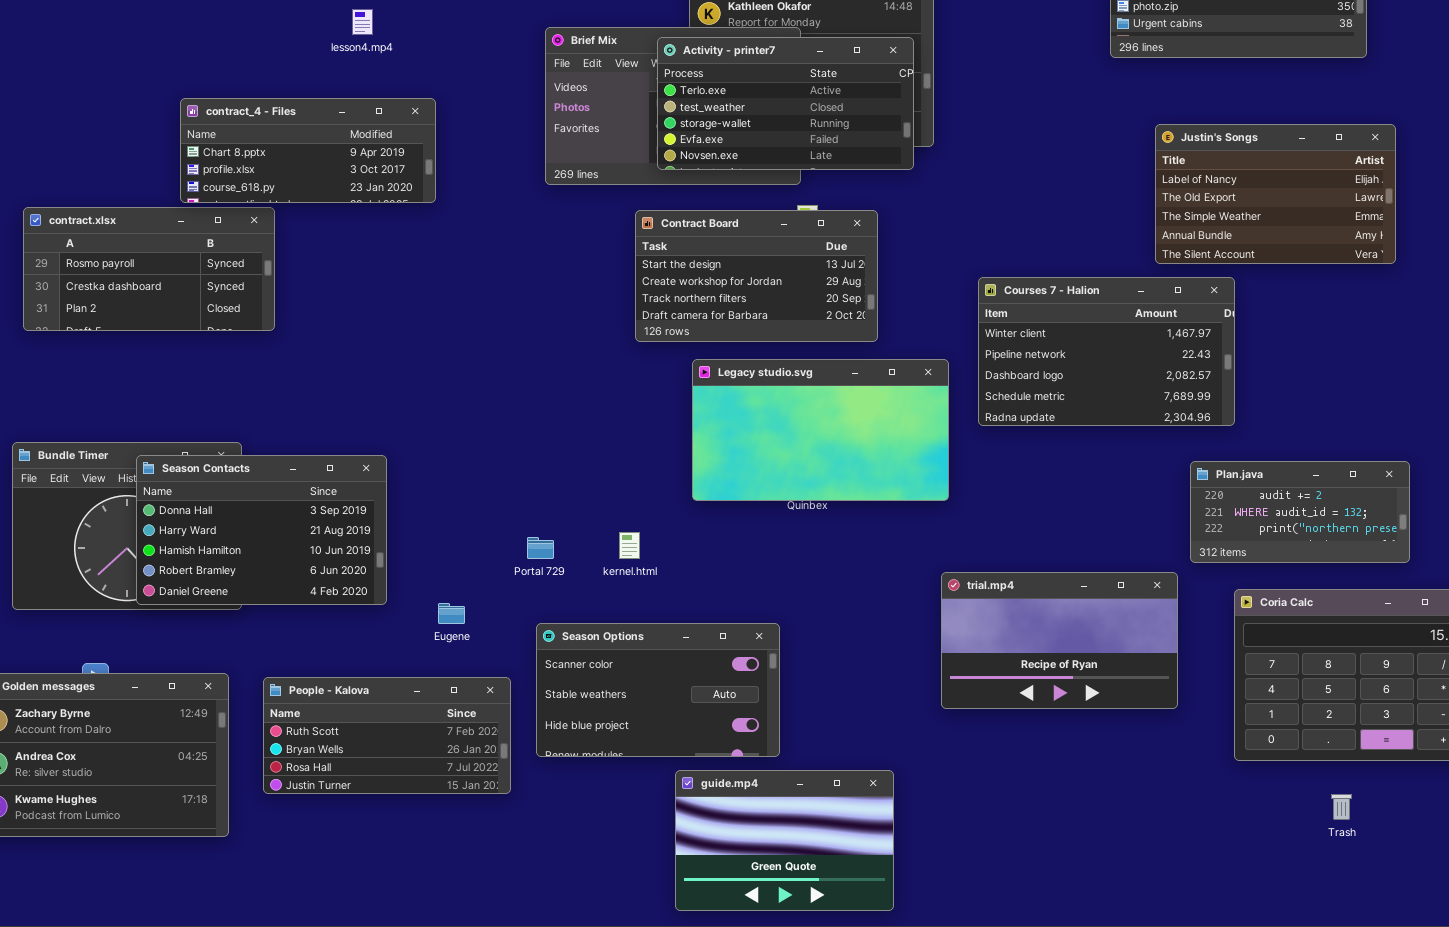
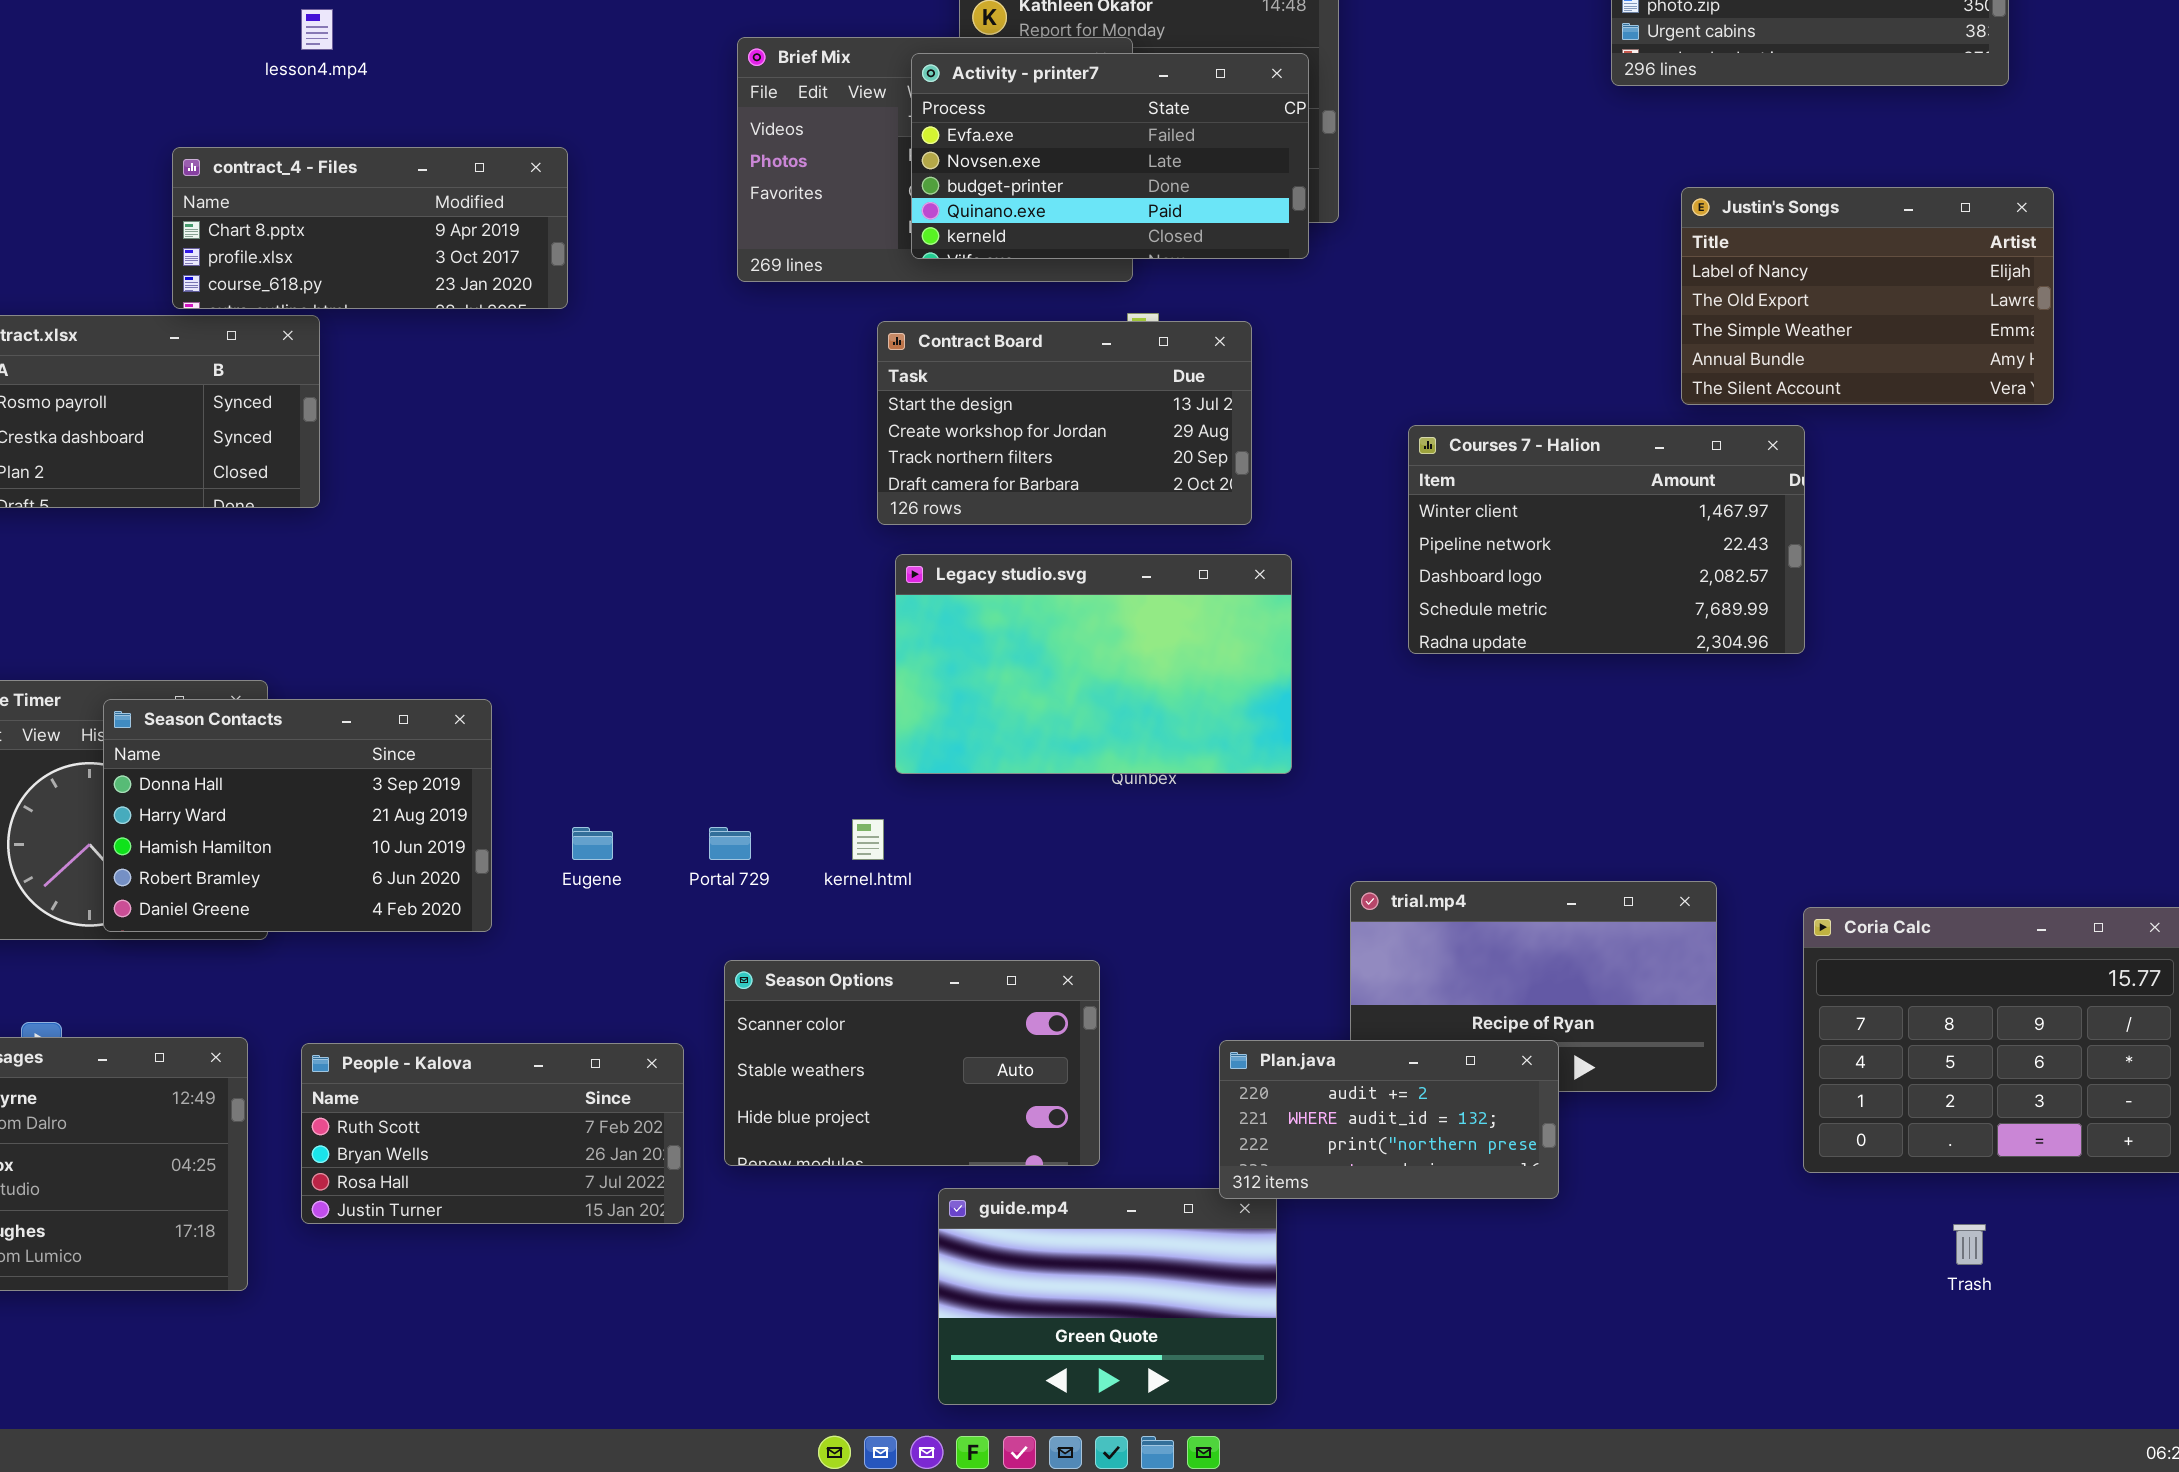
lesson4.mp4: [352,9,373,35] -> [301,9,333,50], moved
Activity - printer7: [657,37,914,170] -> [911,53,1309,259], scrolled down 3 rows
Legacy studio.svg: [692,359,949,501] -> [895,554,1292,774], moved
Plan.java: [1190,461,1410,563] -> [1219,1040,1559,1199], moved
Eugene: [438,603,465,624] -> [572,827,613,860], moved

